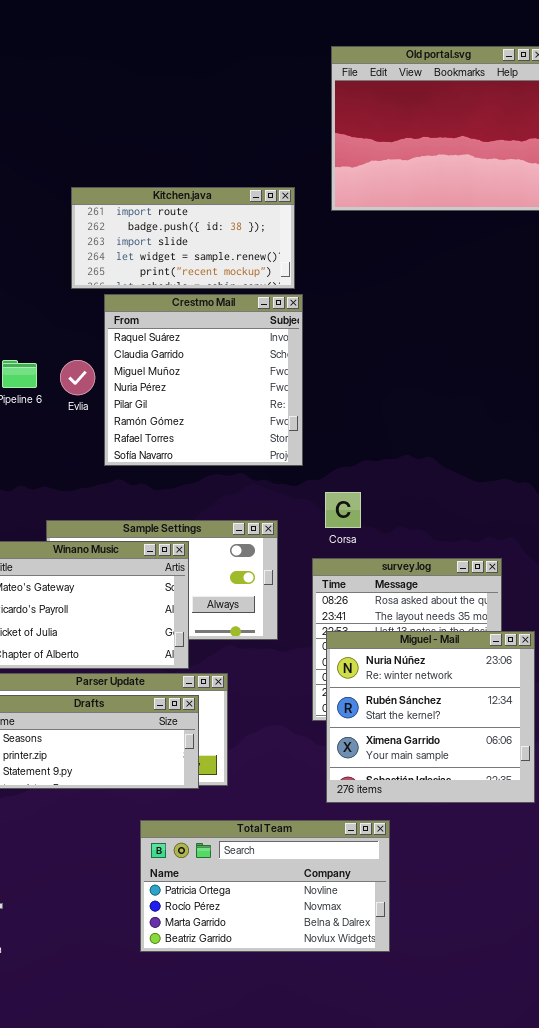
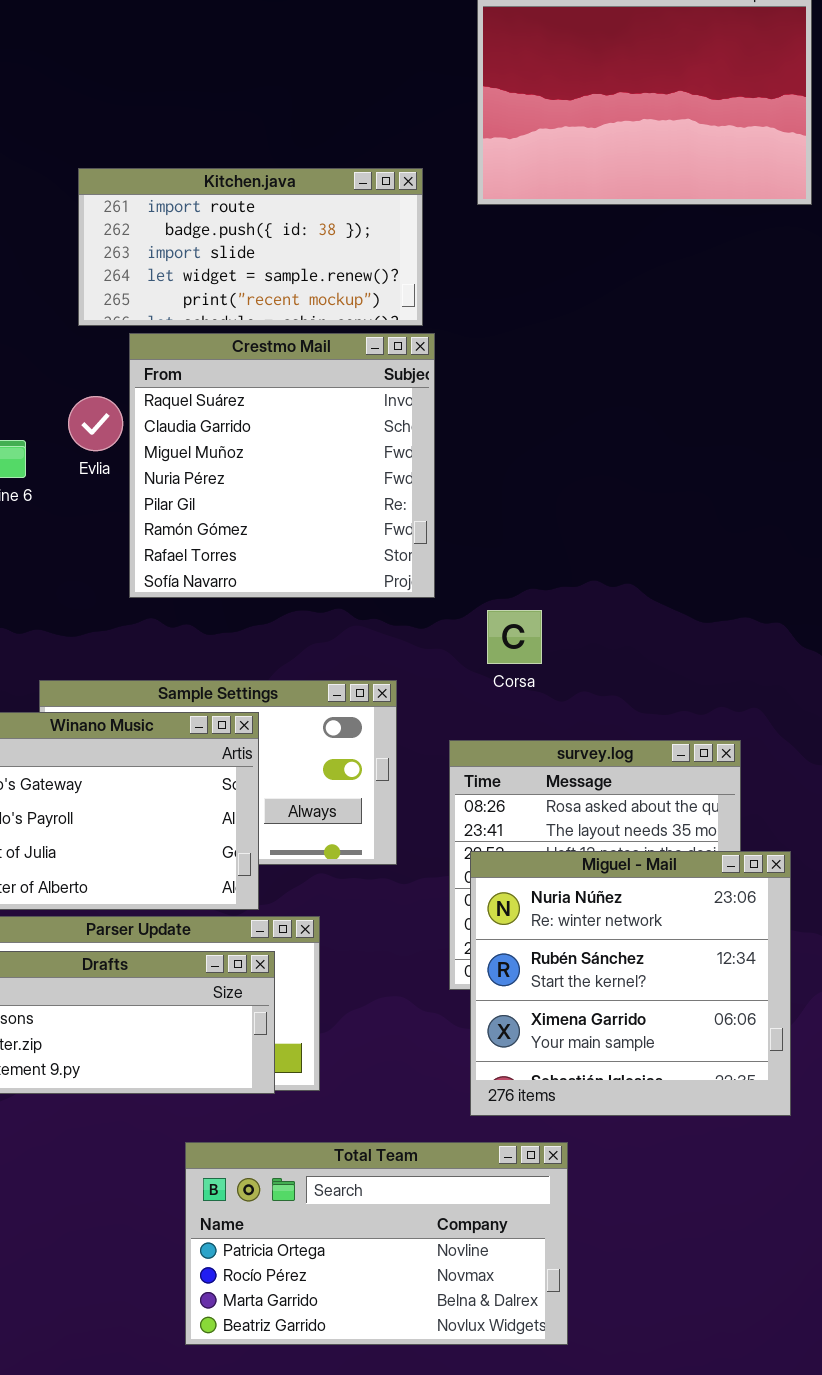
Evlia: [60,360,95,395] -> [68,396,123,451], moved
Corsa: [325,492,361,528] -> [487,610,542,664], moved

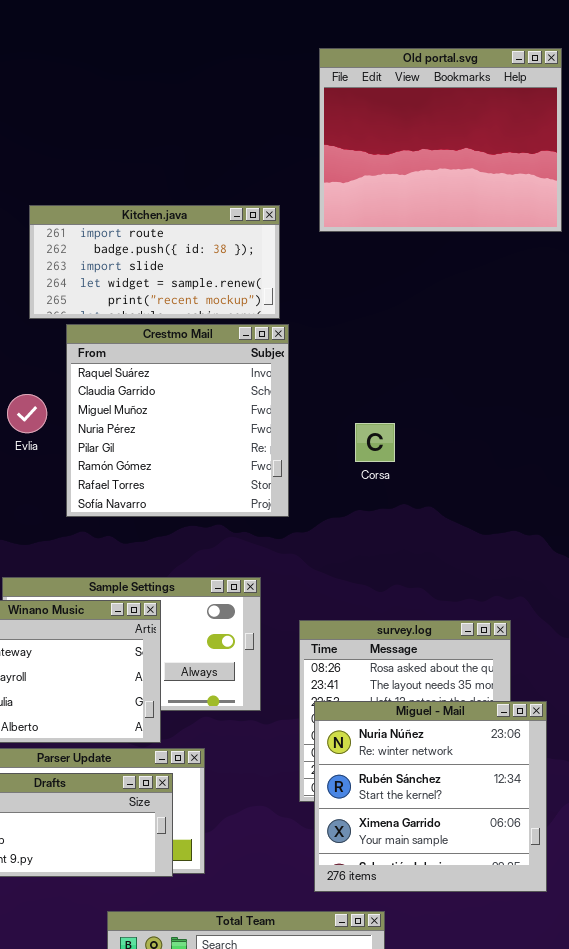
Evlia: [68,396,123,451] -> [7,394,47,433], moved
Corsa: [487,610,542,664] -> [355,423,395,462], moved

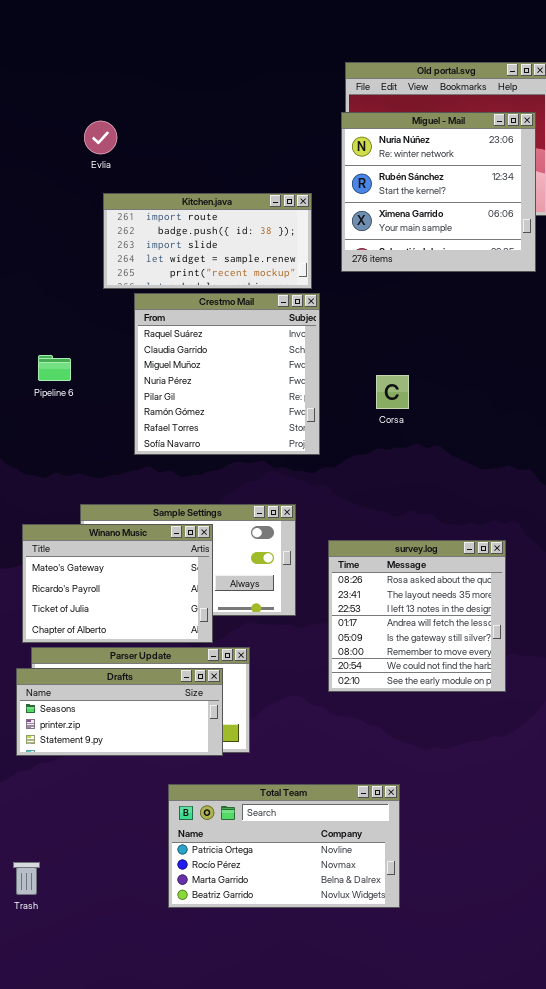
Evlia: [7,394,47,433] -> [84,121,117,154], moved
Miguel - Mail: [314,701,547,892] -> [341,112,536,272], moved

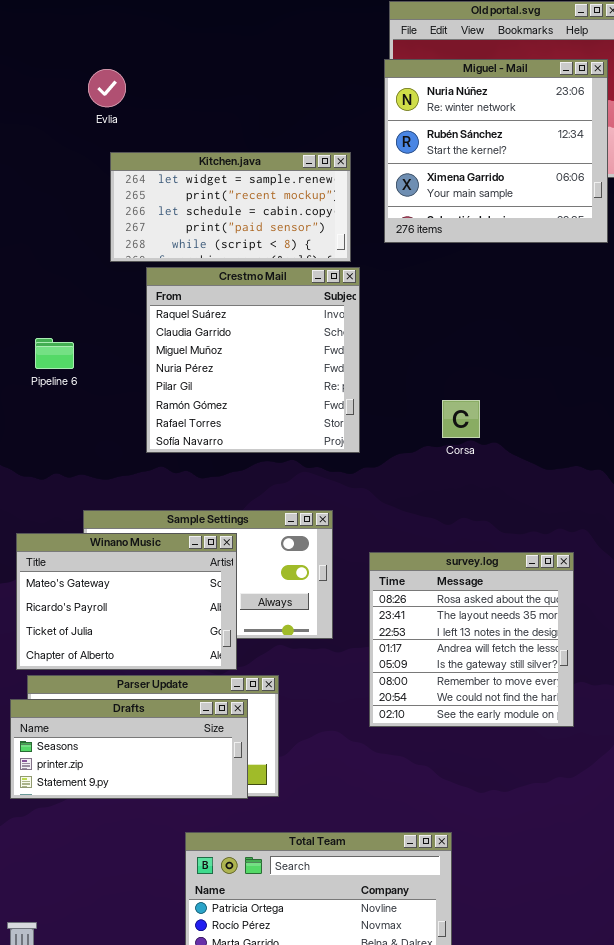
Kitchen.java: [103,193,312,289] -> [110,152,351,262], scrolled down 3 rows
Corsa: [376,375,409,409] -> [442,400,480,438], moved

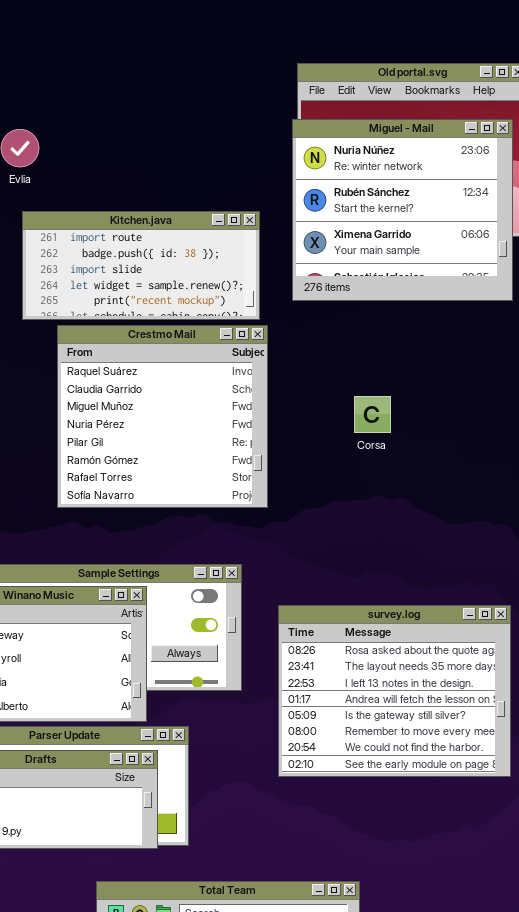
Kitchen.java: [110,152,351,262] -> [22,211,260,320], scrolled up 3 rows
Corsa: [442,400,480,438] -> [354,396,391,433], moved
survey.log: [369,552,574,727] -> [278,605,511,777], resized

